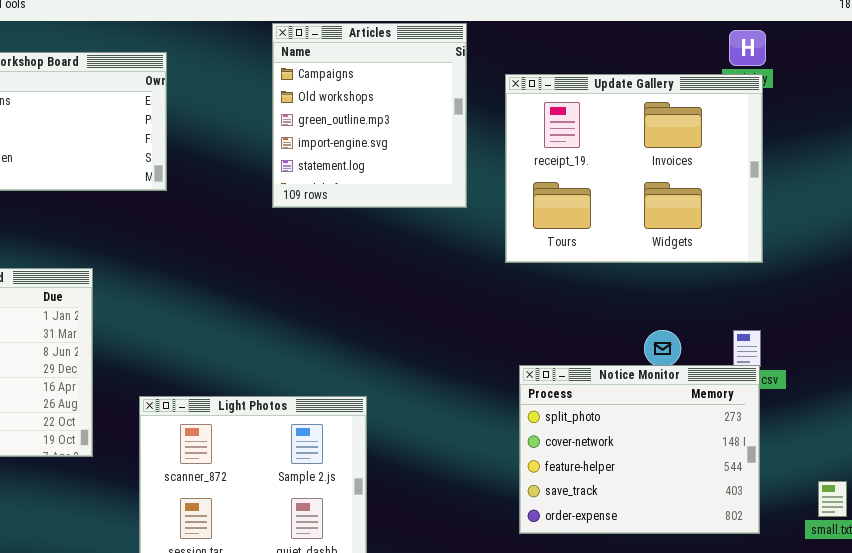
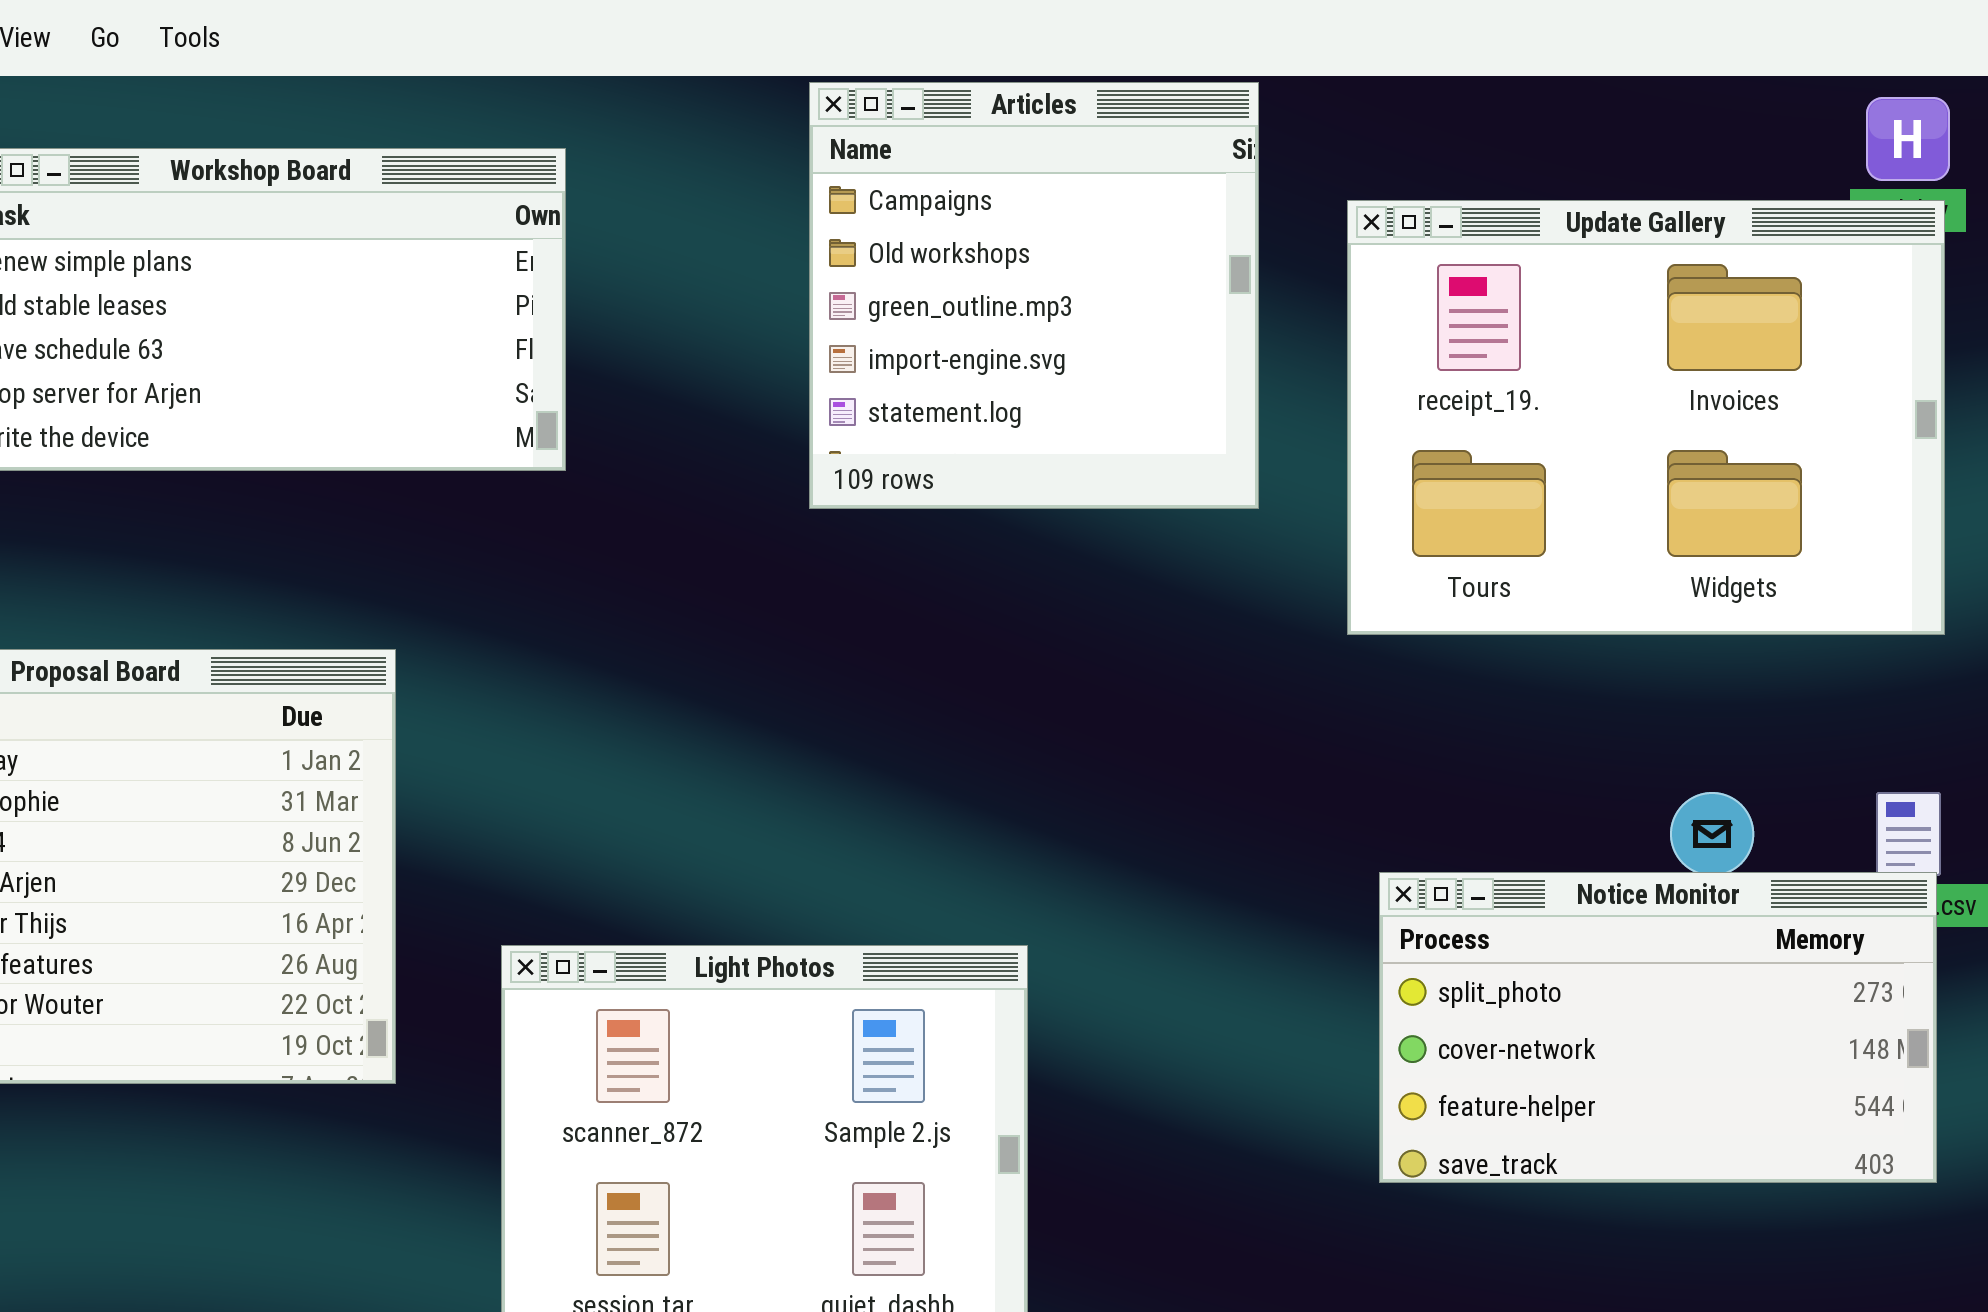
Notice Monitor: [519,365,760,534] -> [1379,872,1937,1183], resized

